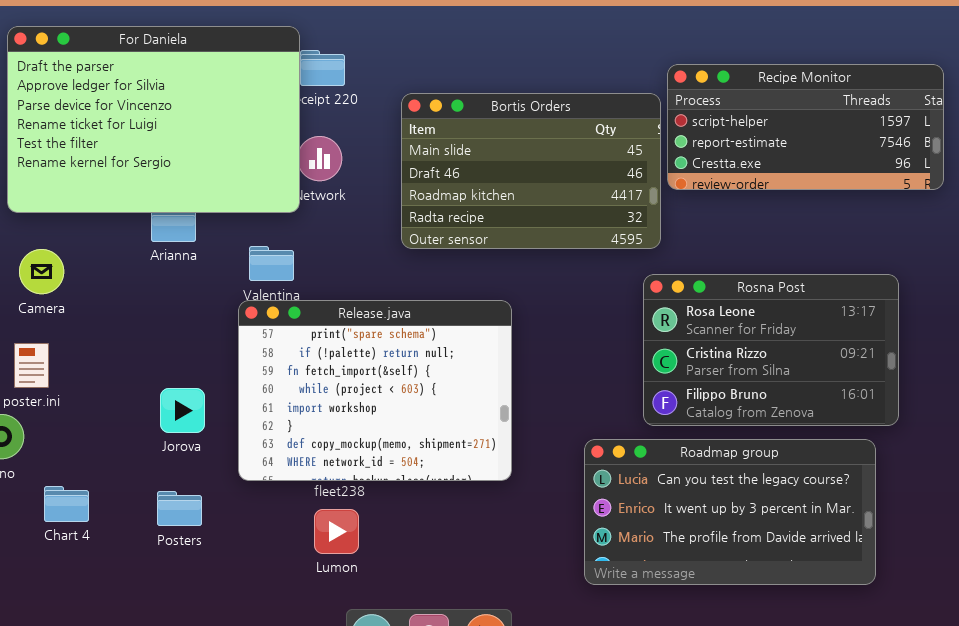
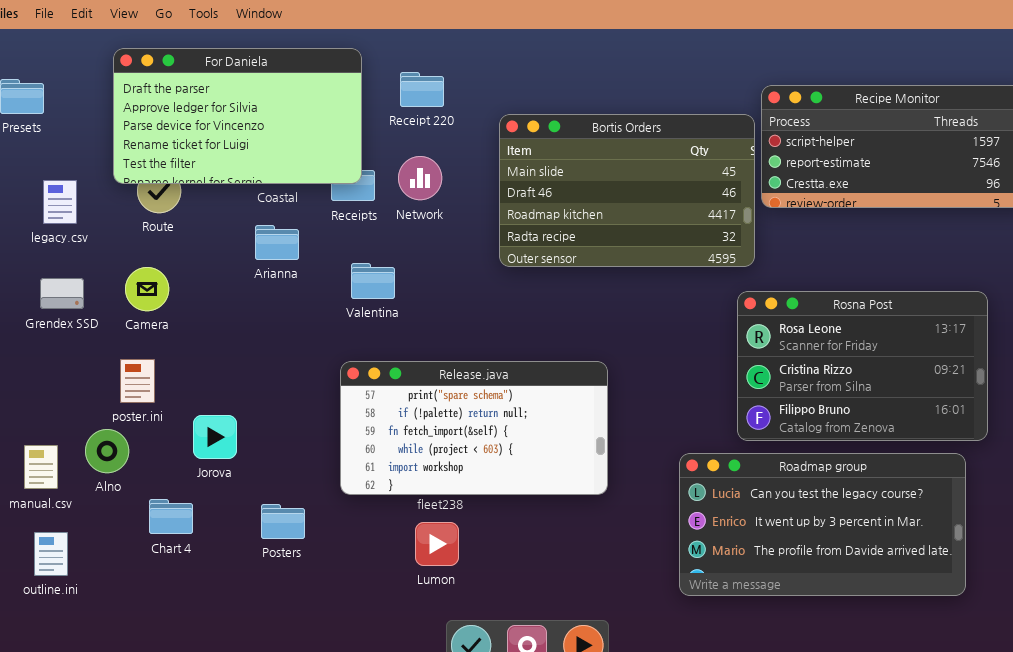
For Daniela: [7,26,300,213] -> [113,48,362,184], resized
Release.java: [238,300,512,481] -> [340,361,608,495], resized
Jorova: [160,388,205,433] -> [193,415,237,459], moved

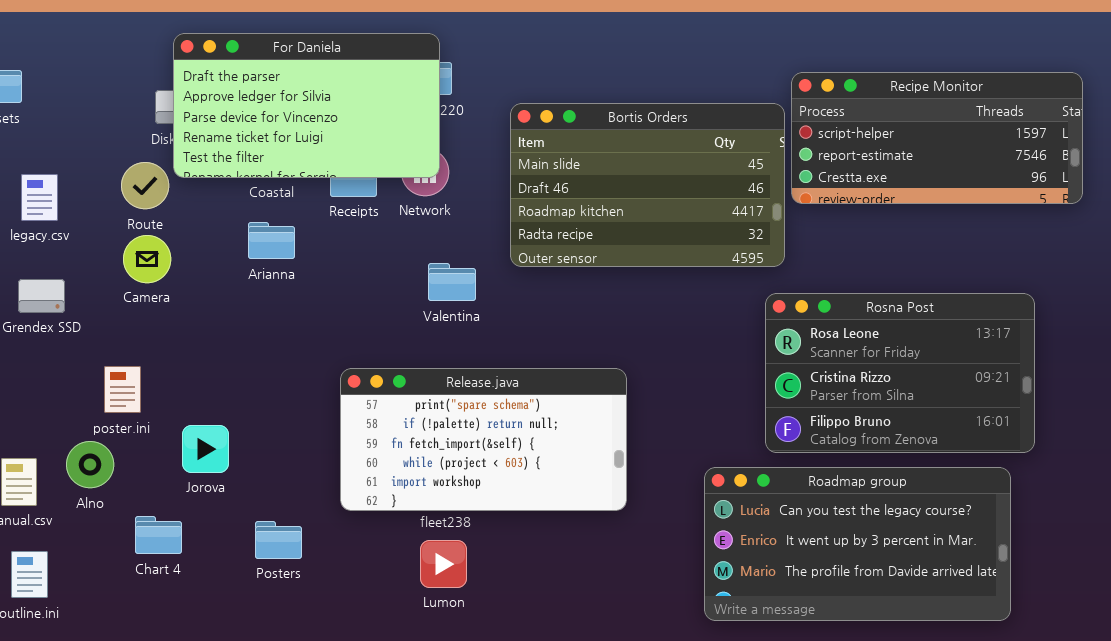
For Daniela: [113,48,362,184] -> [173,33,440,178], moved
Valentina: [351,263,395,299] -> [428,263,476,301], moved
Camera: [125,267,169,311] -> [123,235,171,283], moved

